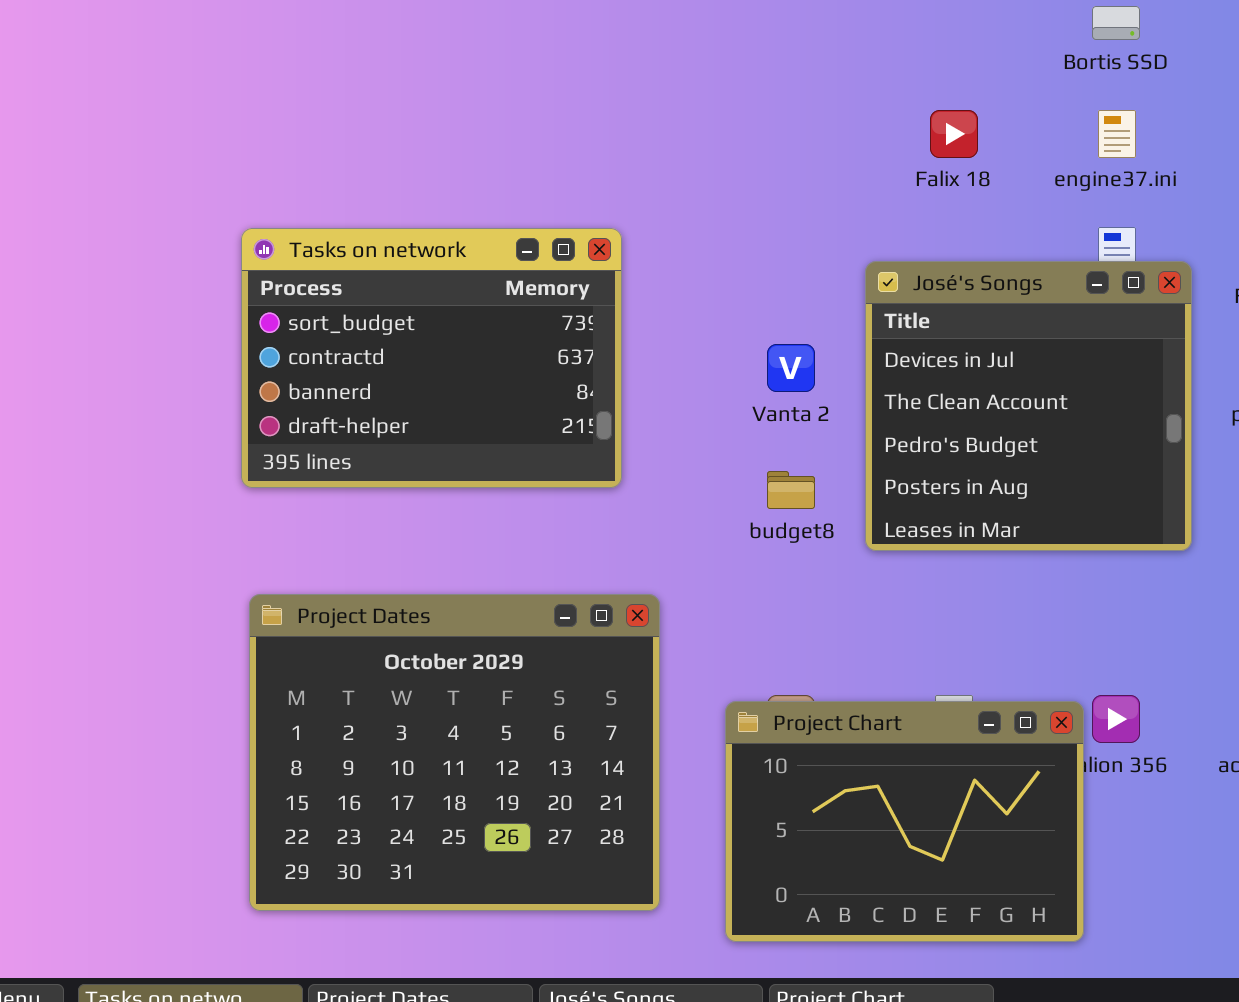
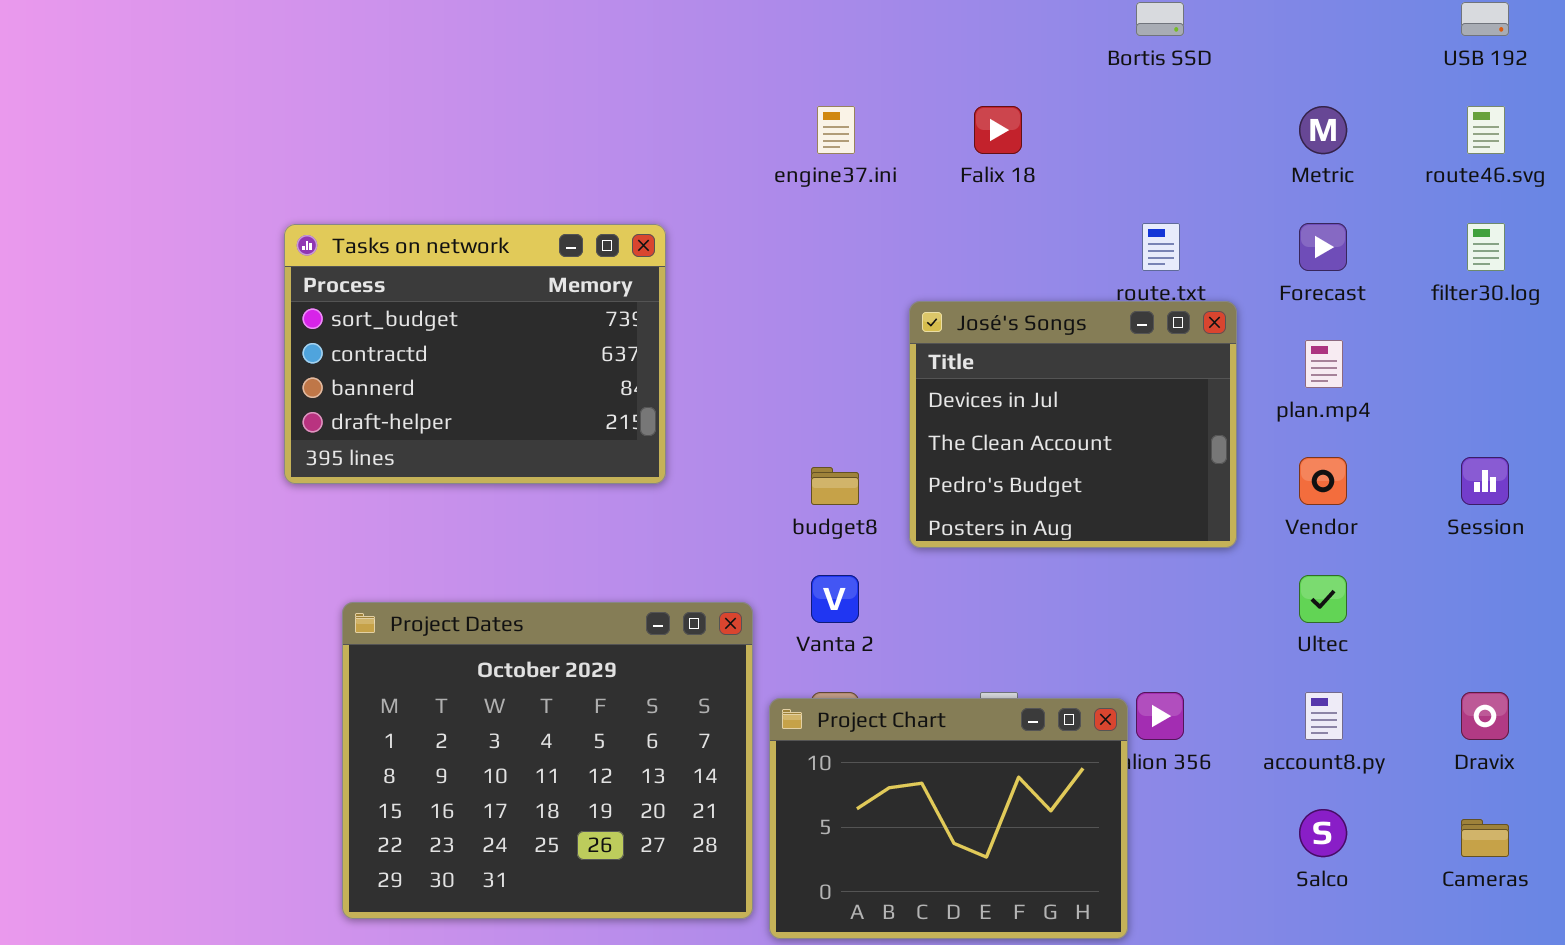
engine37.ini: [1098,110,1136,158] -> [817,106,855,154], moved
José's Songs: [865,261,1192,551] -> [909,301,1237,548], resized
Vanta 2: [767,344,815,392] -> [811,575,859,623], moved
Project Dates: [249,594,660,911] -> [342,602,753,919], moved

